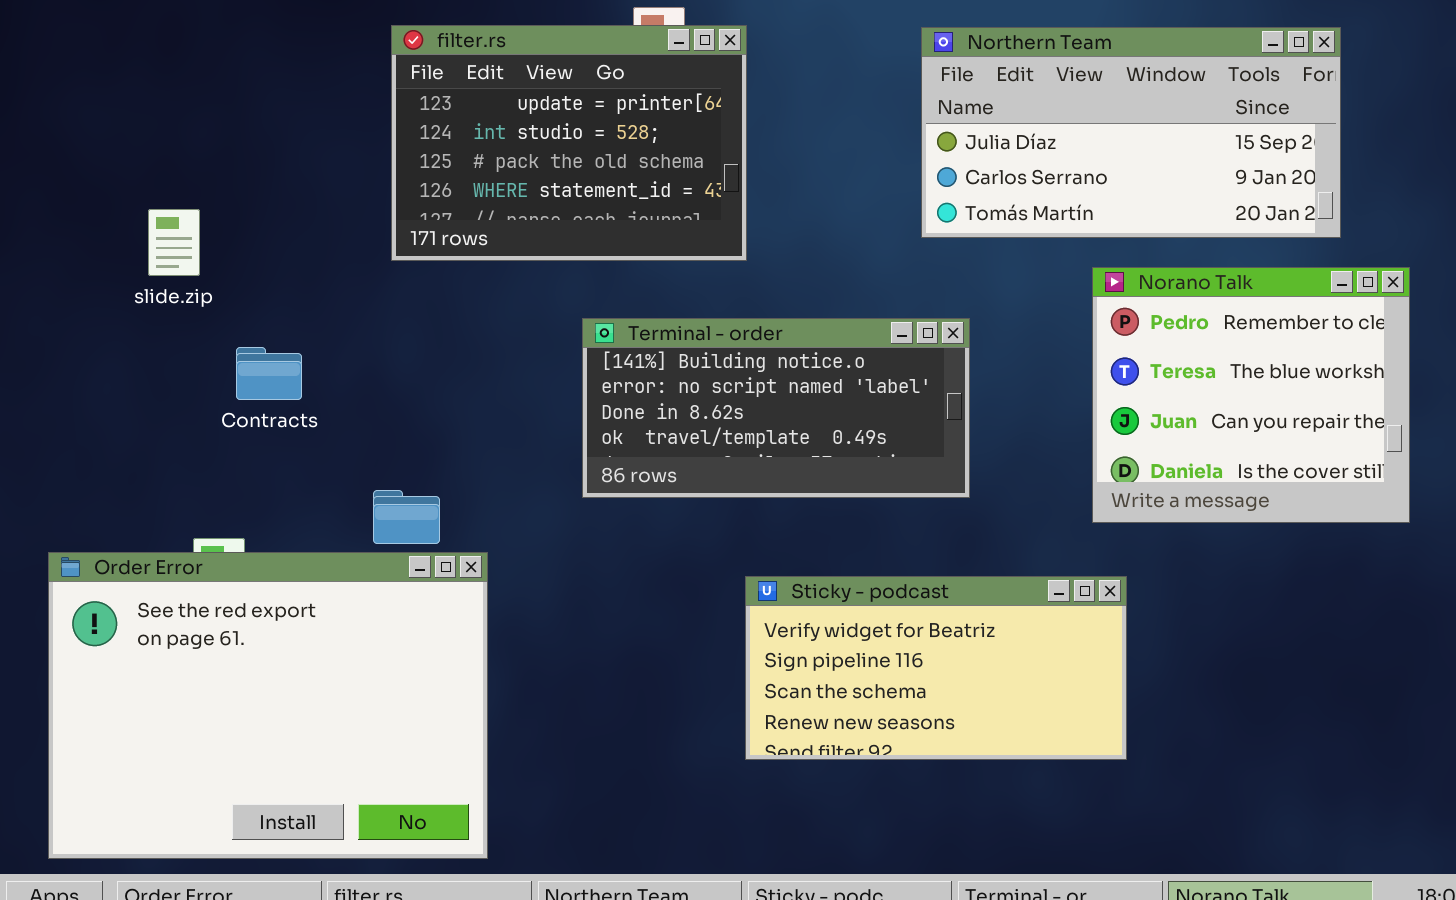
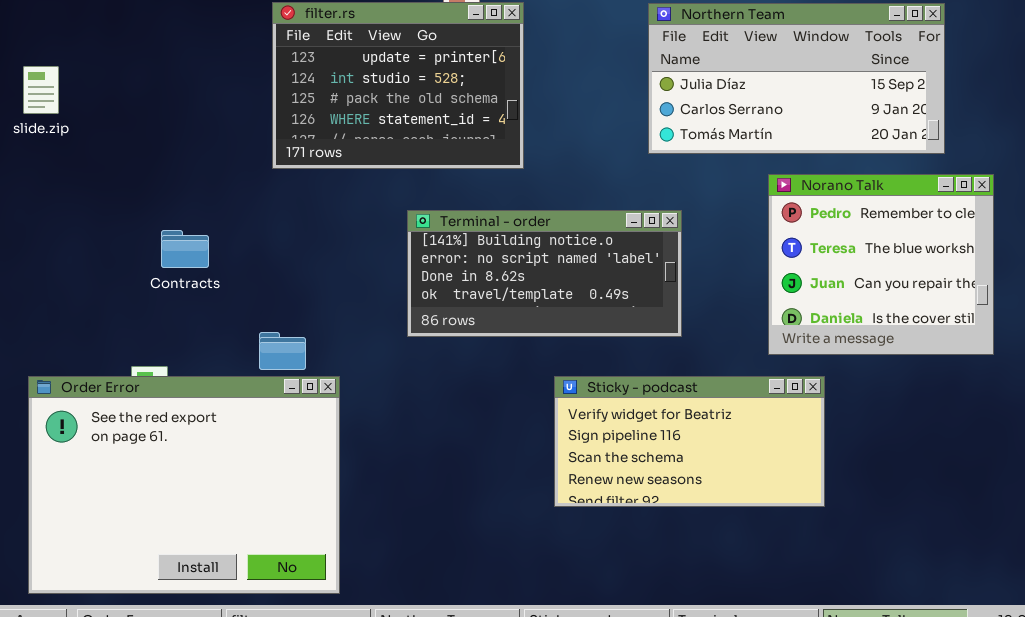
slide.zip: [148,209,200,276] -> [23,66,59,114], moved
Sticky - podcast: [745,576,1127,760] -> [554,376,825,507], moved

